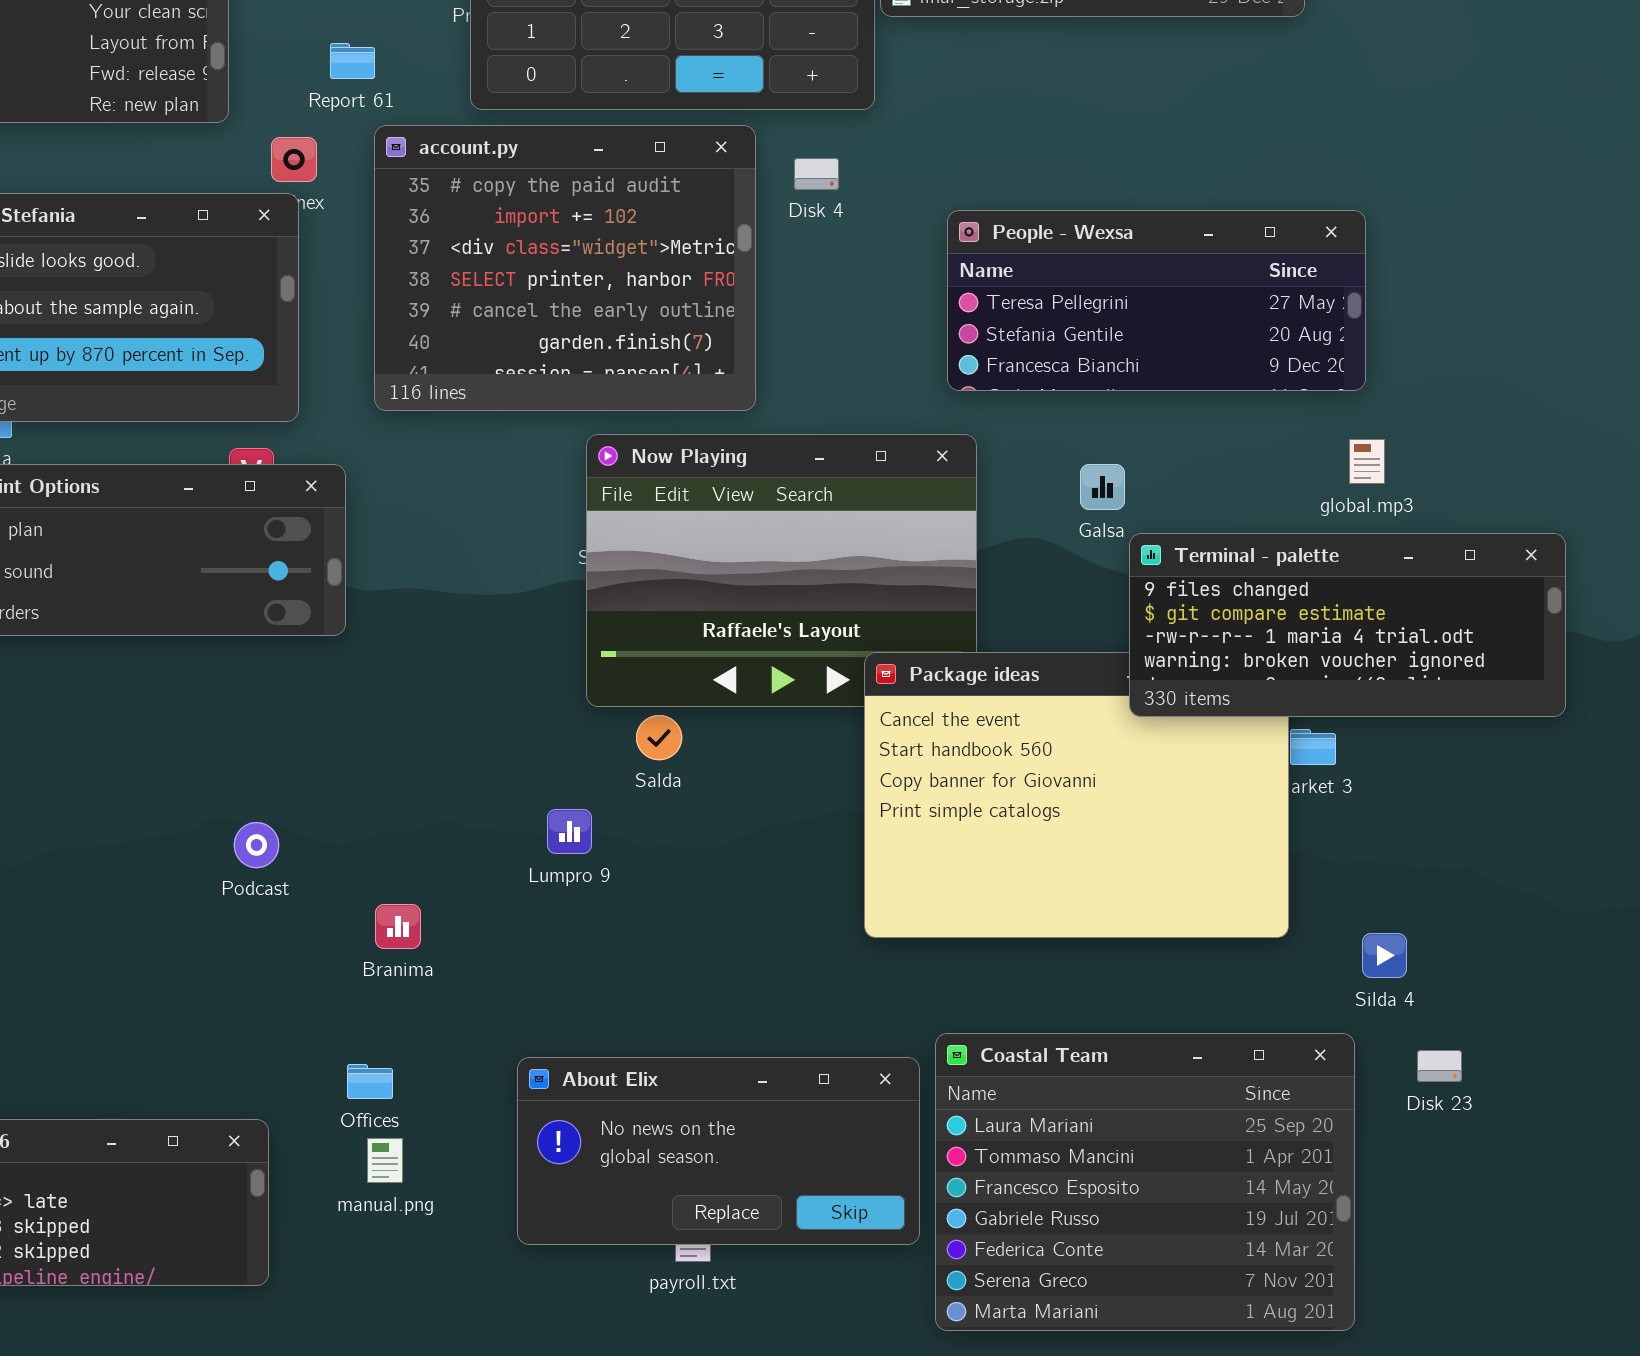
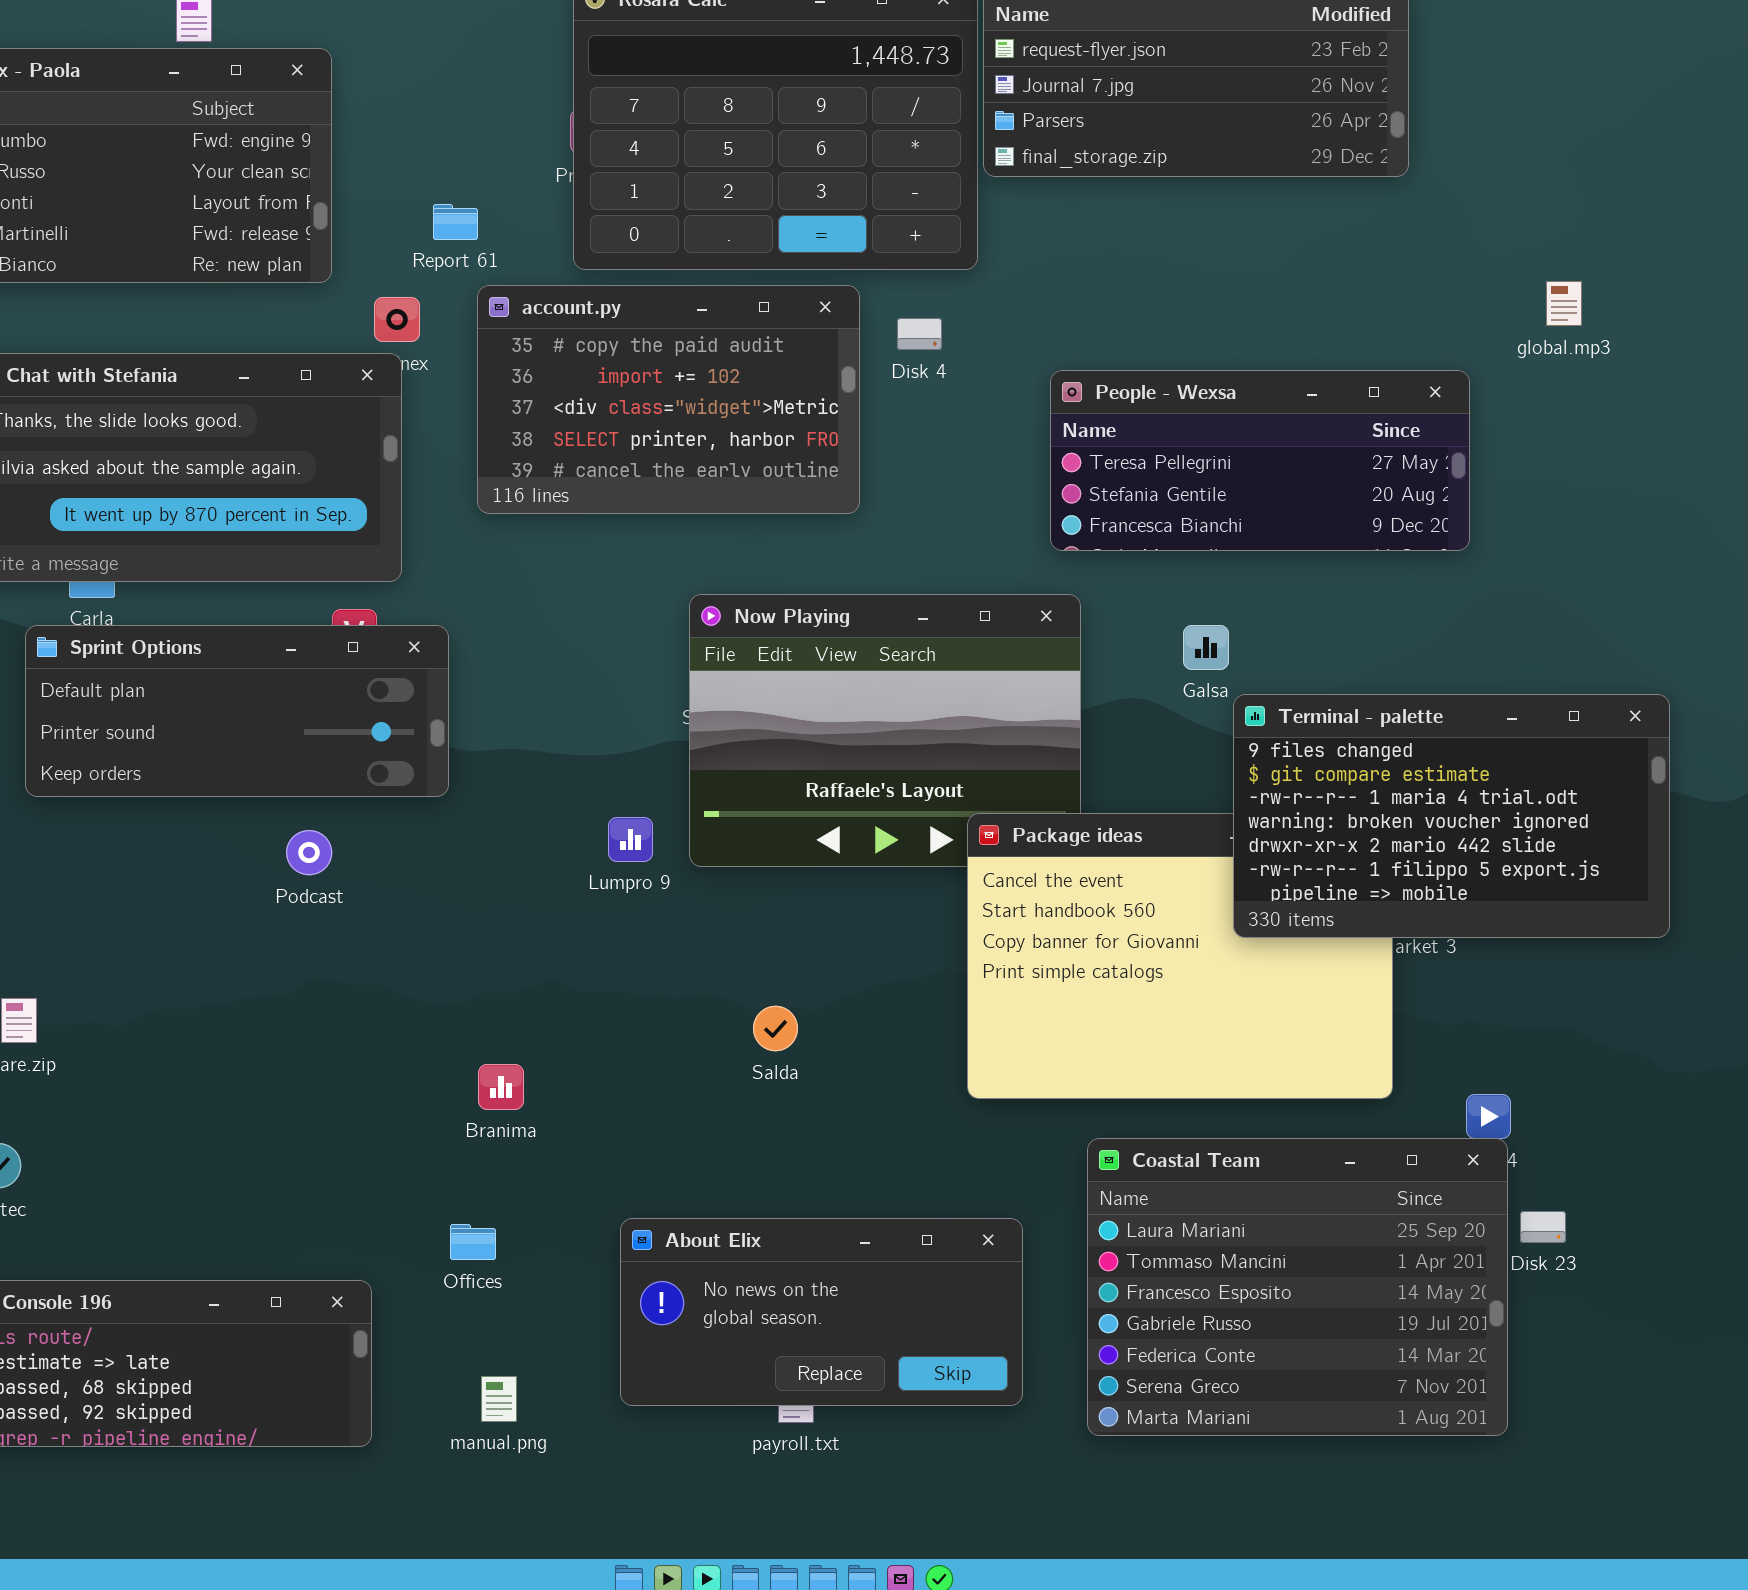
account.py: [374,125,756,411] -> [477,285,860,514], resized
global.mp3: [1349,439,1385,484] -> [1546,281,1582,326], moved
Terminal - palette: [1129,533,1566,717] -> [1233,694,1670,938], resized
Salda: [636,715,682,760] -> [753,1006,798,1051], moved
Lumpro 9: [547,809,592,854] -> [608,817,653,862], moved
Podcast: [234,822,279,868] -> [286,830,332,875], moved
Coastal Team: [935,1033,1355,1331] -> [1087,1138,1508,1436], moved
manual.png: [367,1138,403,1183] -> [481,1376,517,1422], moved

